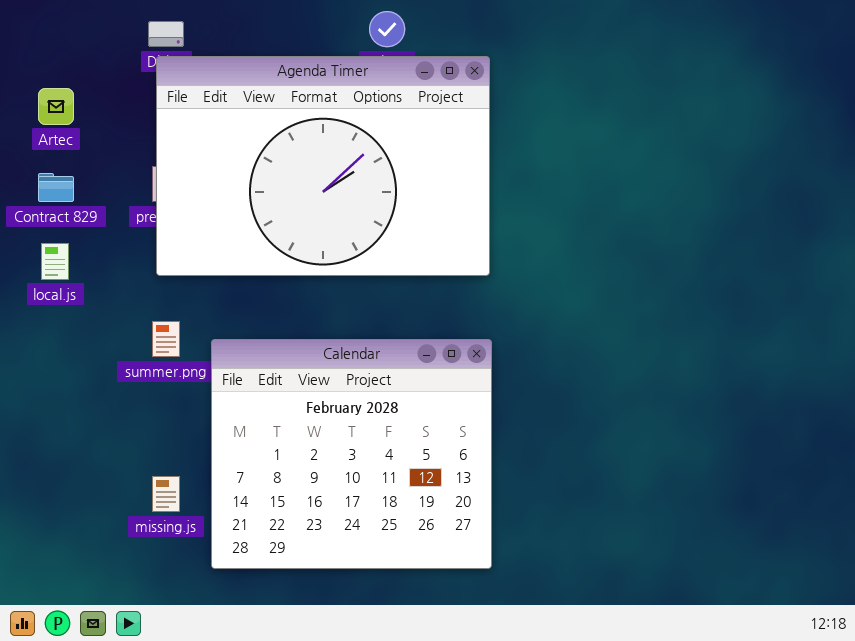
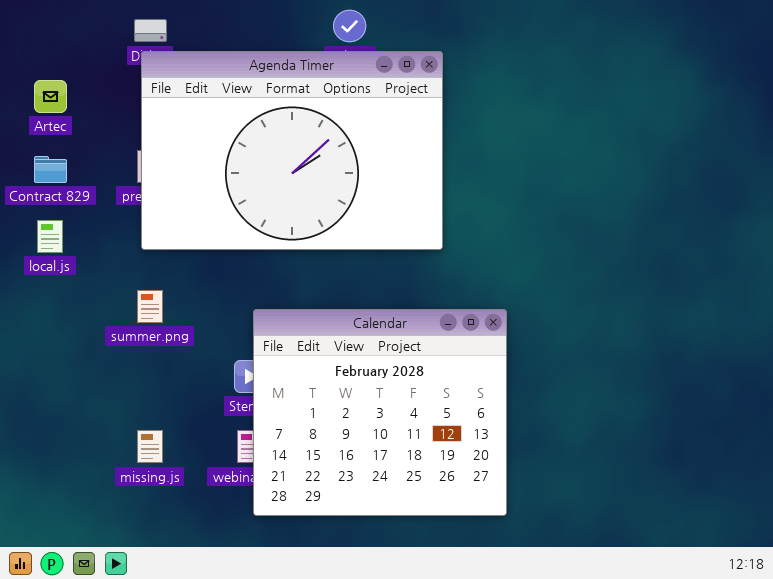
Calendar: [211,339,492,569] -> [253,309,507,516], moved

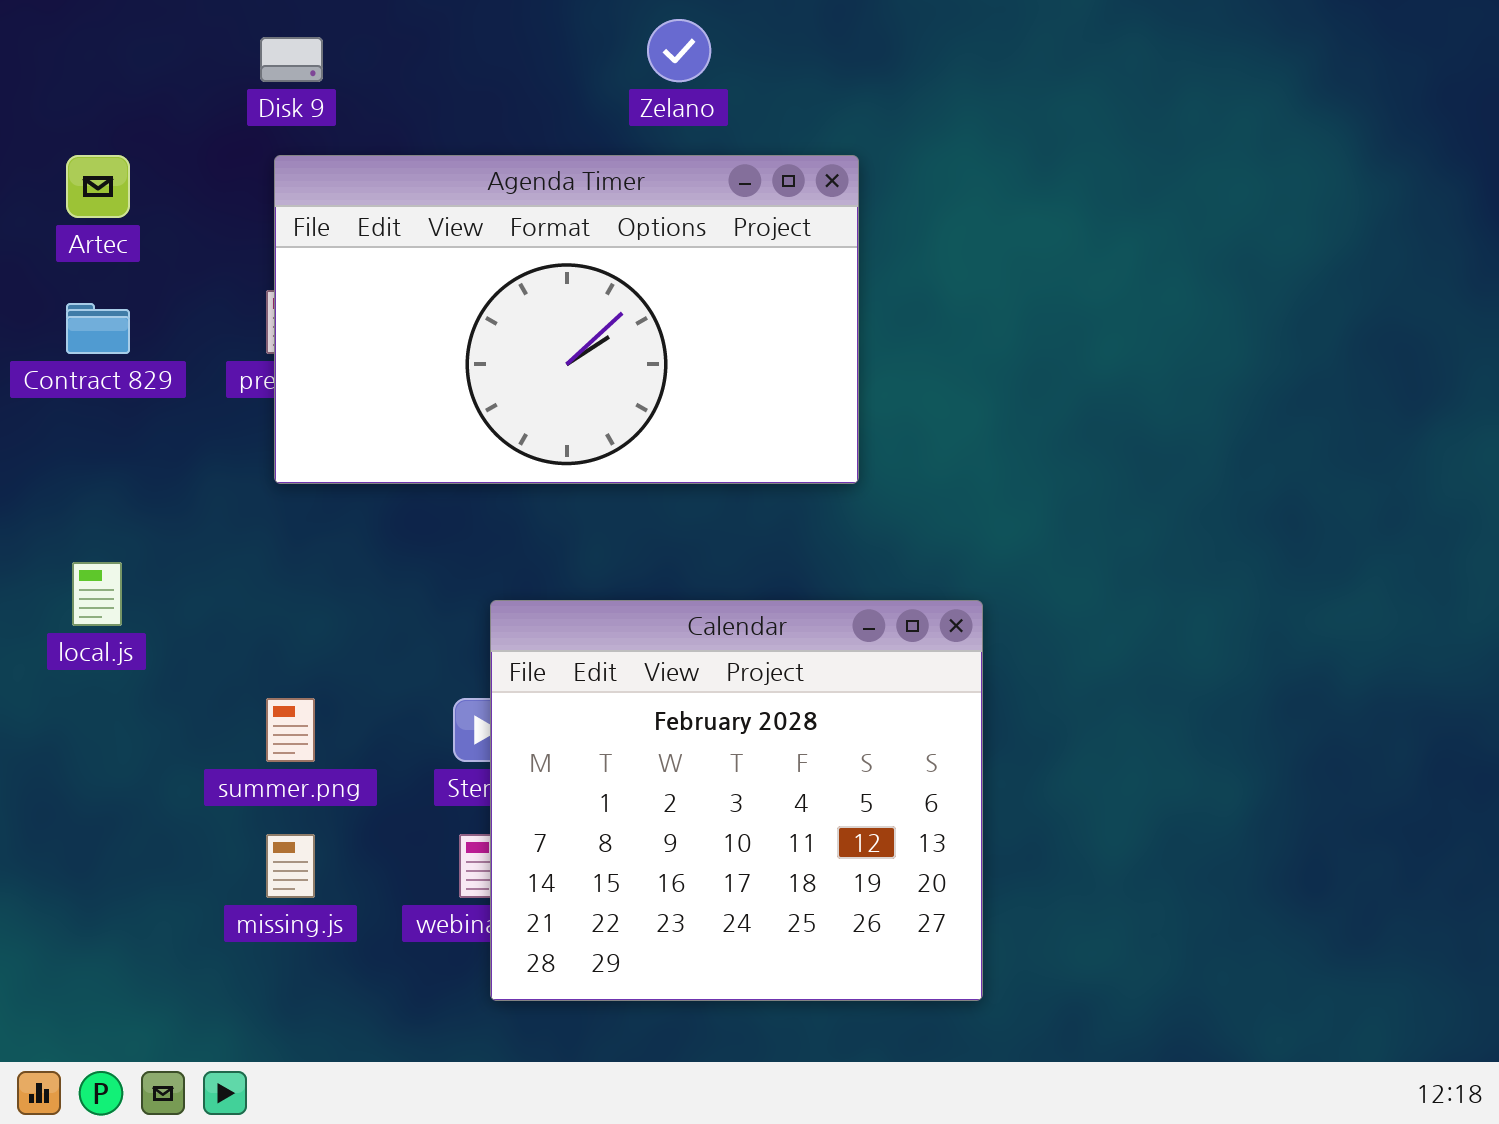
Agenda Timer: [141,51,443,250] -> [274,155,859,484], resized
local.js: [37,220,63,253] -> [72,562,122,626], moved
summer.png: [137,290,163,323] -> [266,698,315,762], moved

